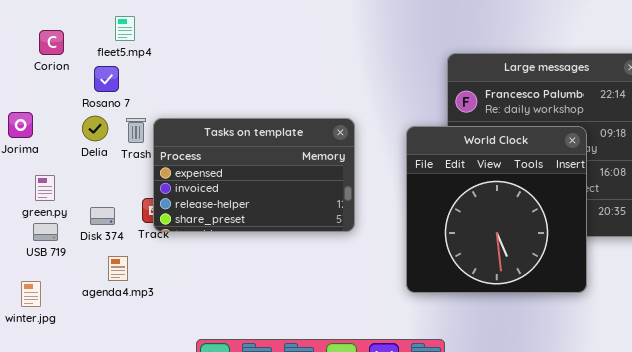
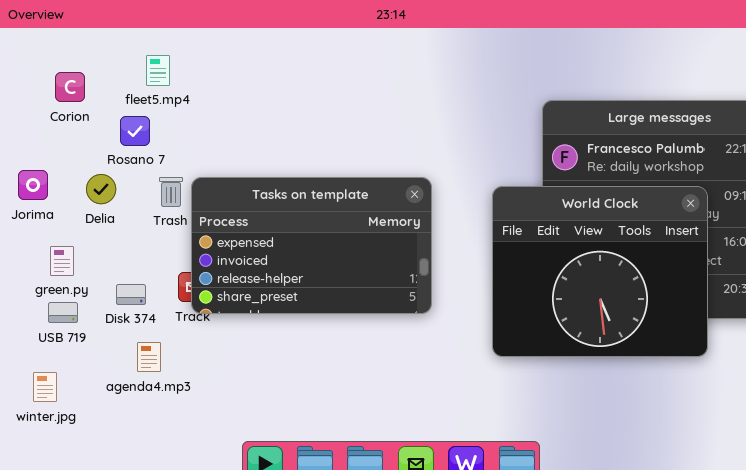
Delia: [82,116,108,141] -> [86,174,116,204], moved
World Clock: [406,126,587,293] -> [492,186,708,357], resized

